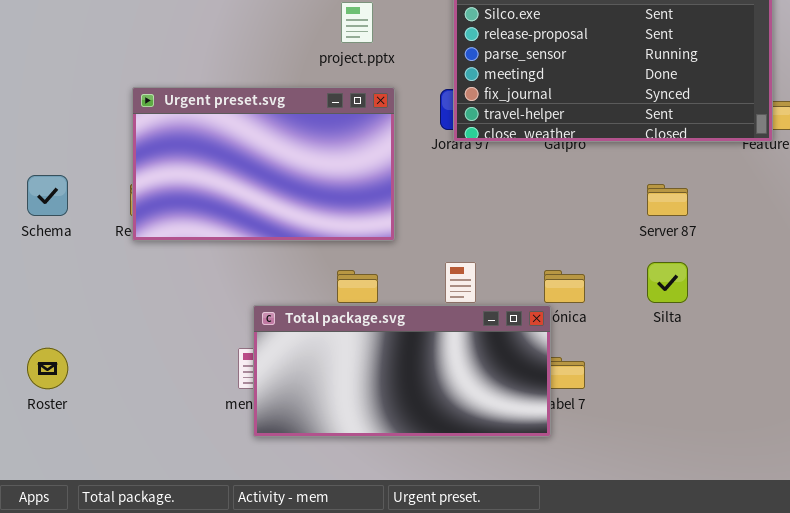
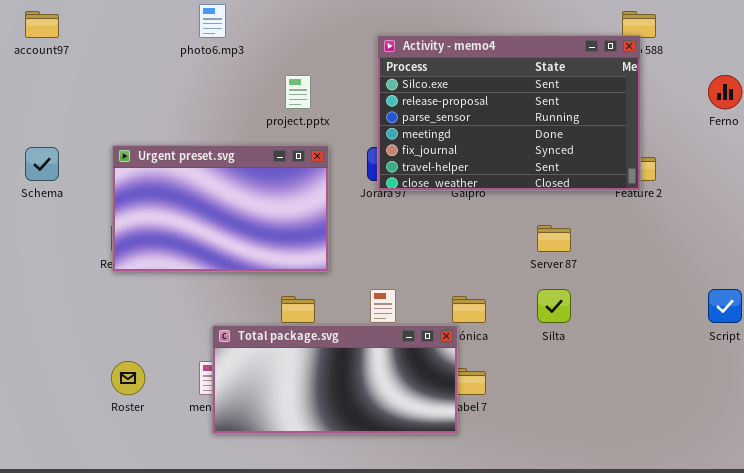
Schema: [27,175,68,216] -> [25,147,59,181], moved
Roster: [27,348,68,389] -> [111,361,145,395], moved

